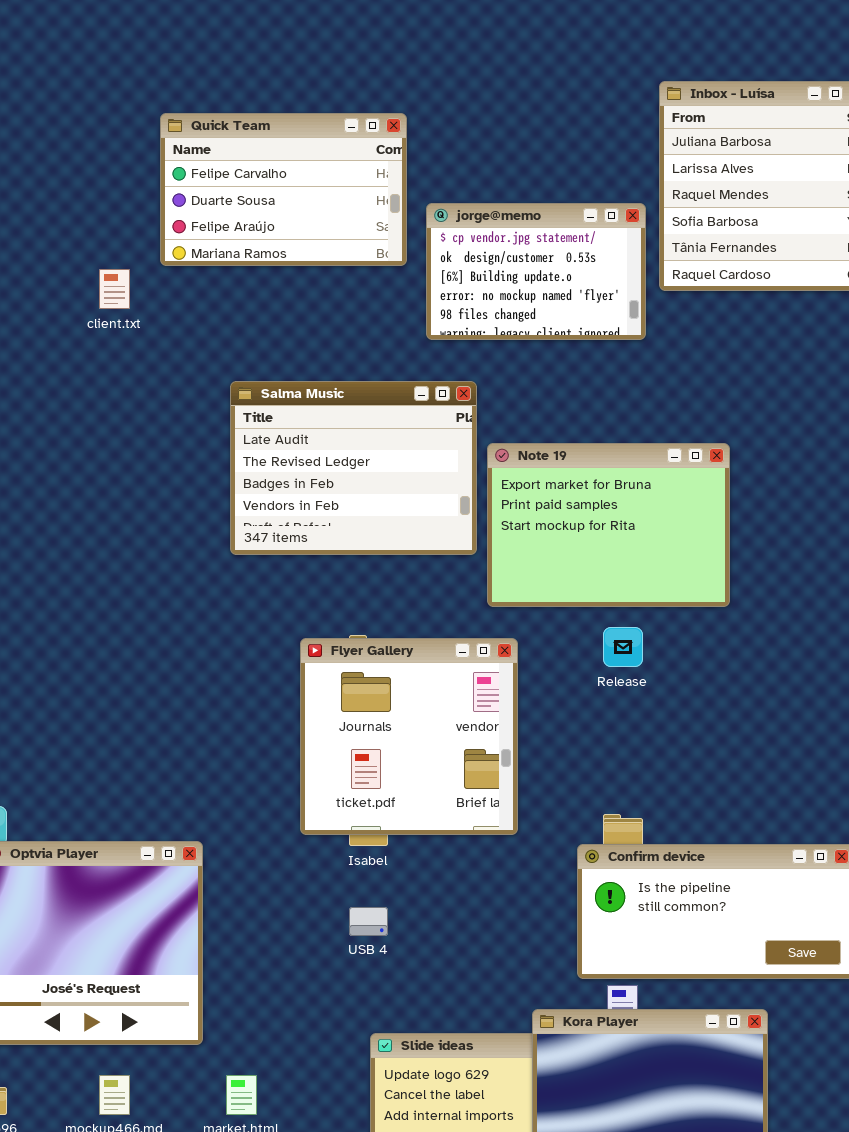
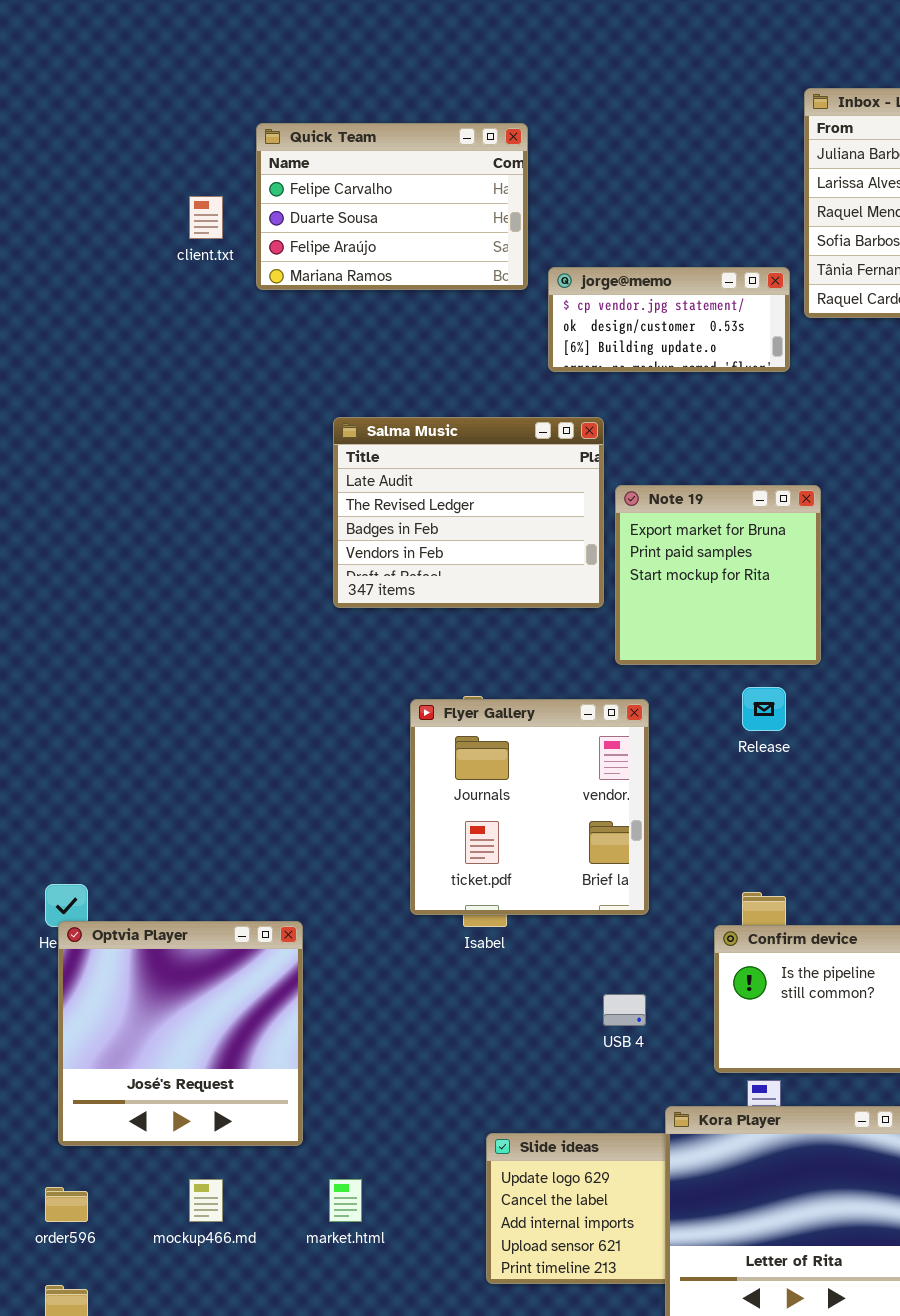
jorge@memo: [426,203,646,340] -> [548,267,790,372], resized
client.txt: [99,269,130,309] -> [189,196,223,239], moved
Note 19: [487,443,730,607] -> [615,485,821,665], resized
USB 4: [349,907,388,936] -> [603,994,646,1026], moved

